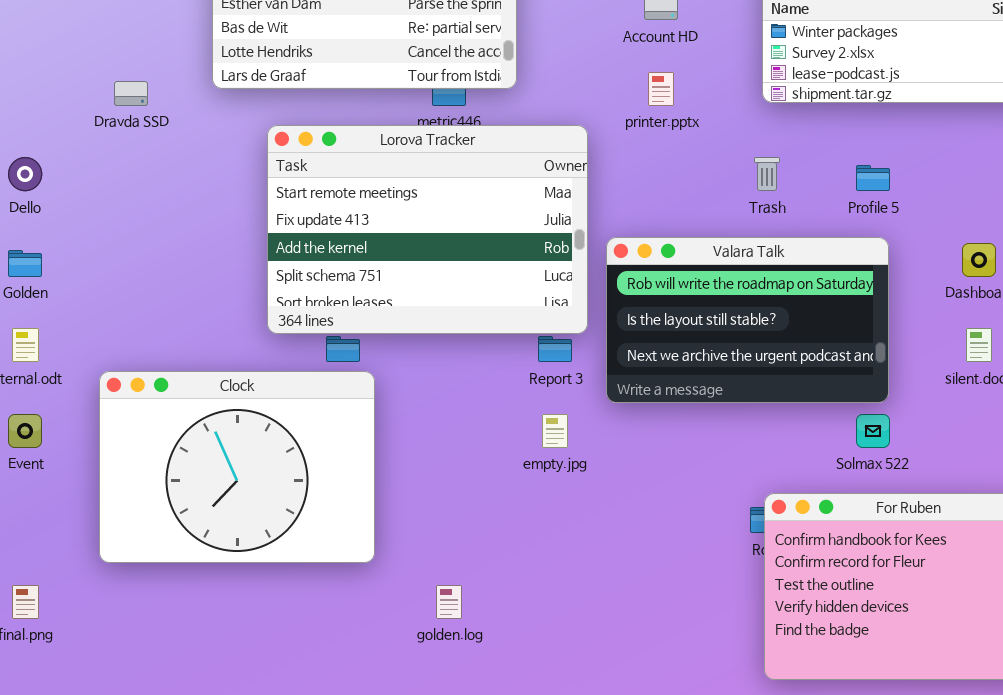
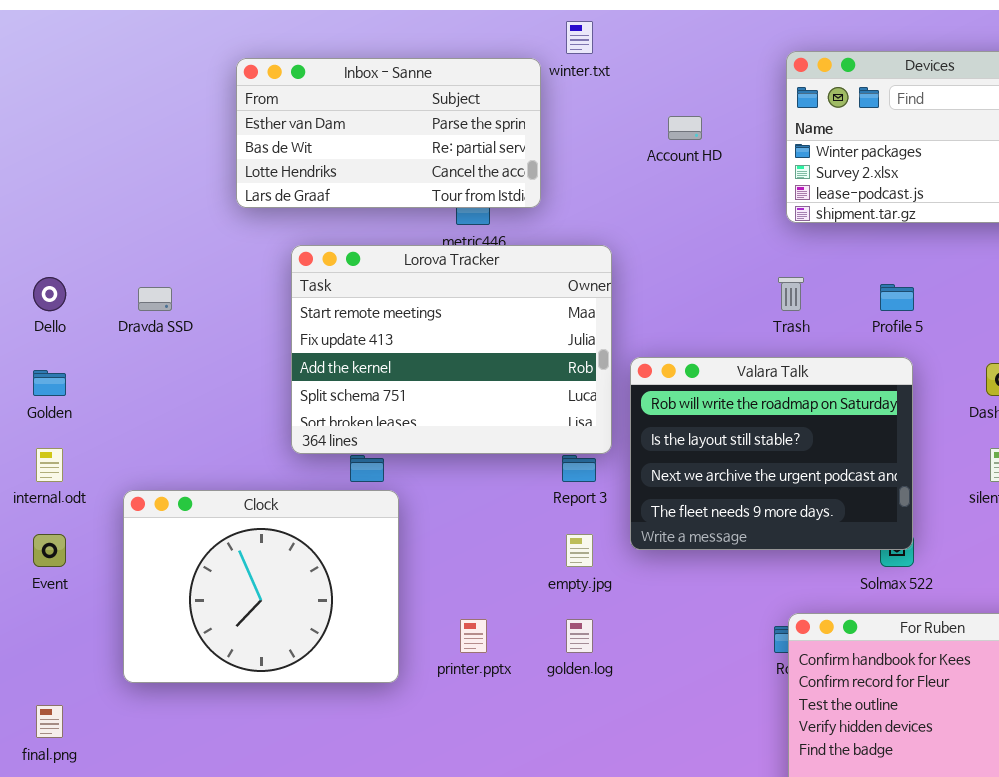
printer.pptx: [648,72,674,106] -> [460,619,487,653], moved
Dravda SSD: [114,81,148,106] -> [138,287,172,311], moved
Valara Talk: [606,237,889,403] -> [630,357,913,550], resized
golden.log: [436,585,462,619] -> [566,619,593,653], moved

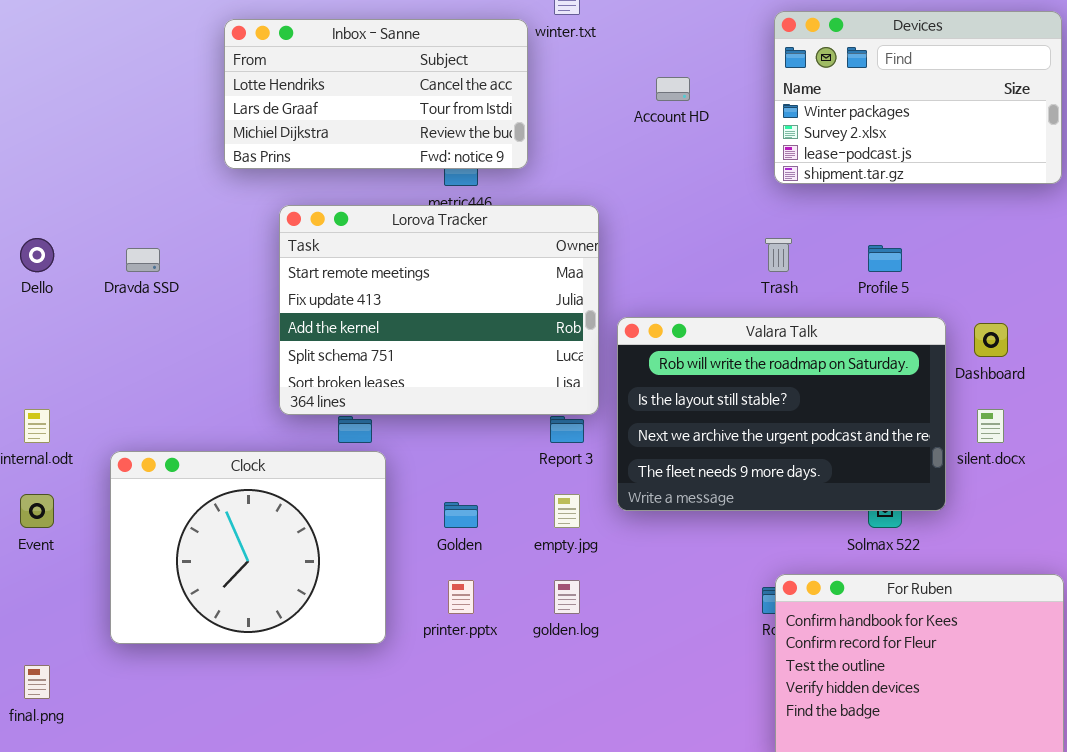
Inbox - Sanne: [236,58,541,208] -> [224,19,528,169], scrolled down 2 rows
Valara Talk: [630,357,913,550] -> [617,317,946,511], resized
Golden: [33,370,66,396] -> [444,502,478,528], moved

